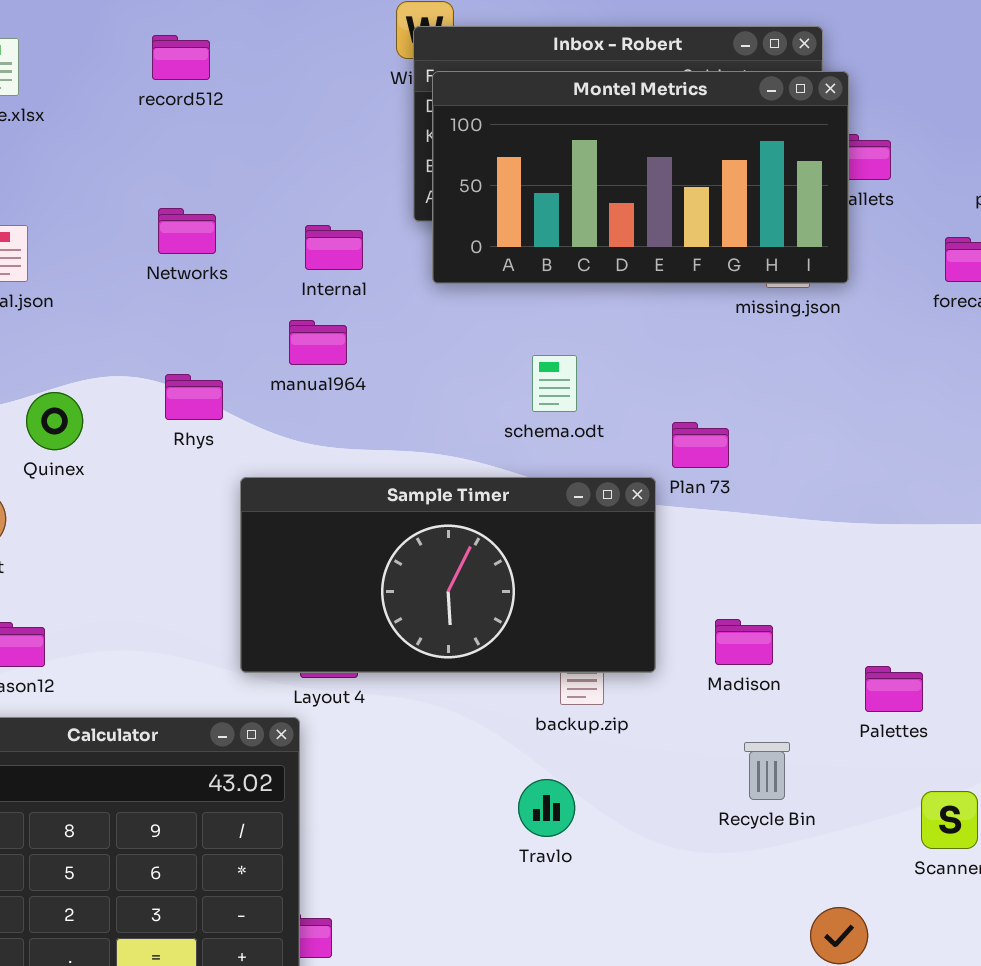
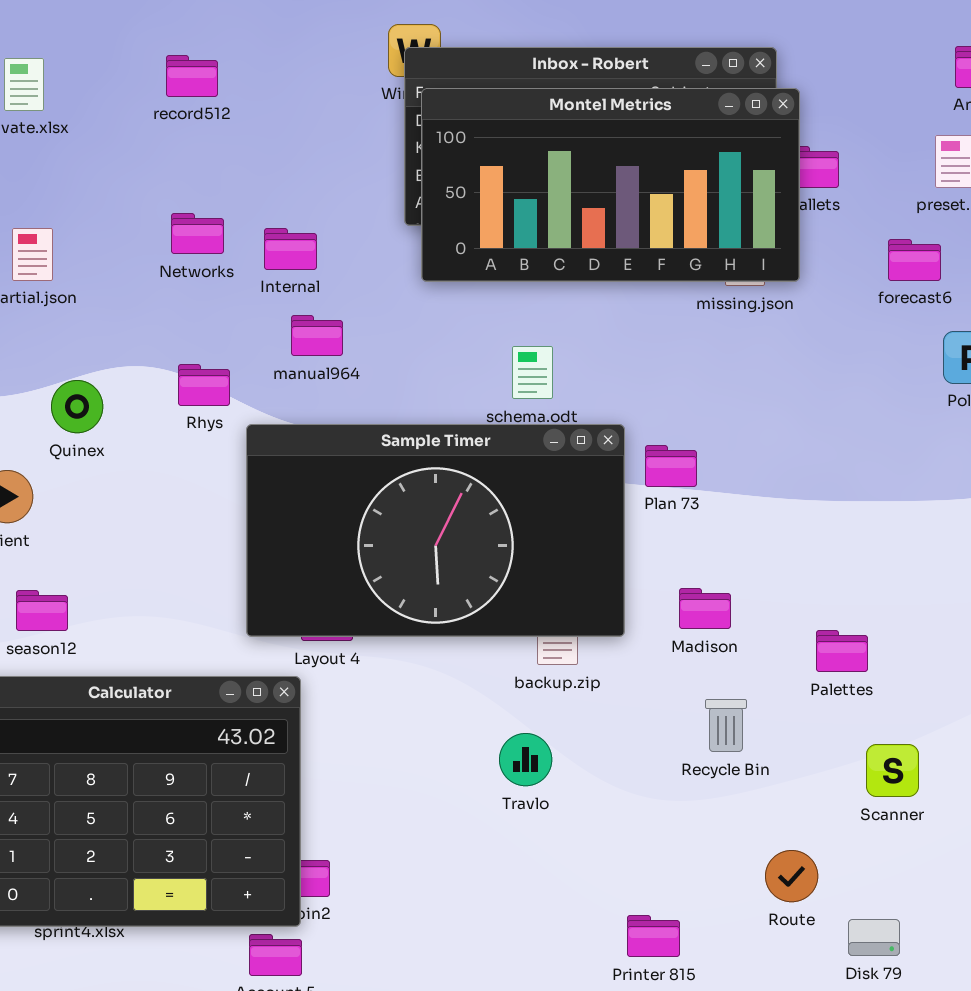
Internal: [305,225,363,270] -> [264,228,317,270], moved
Plan 73: [672,422,729,468] -> [645,445,697,487], moved
Sample Timer: [240,477,656,673] -> [246,424,625,637], resized

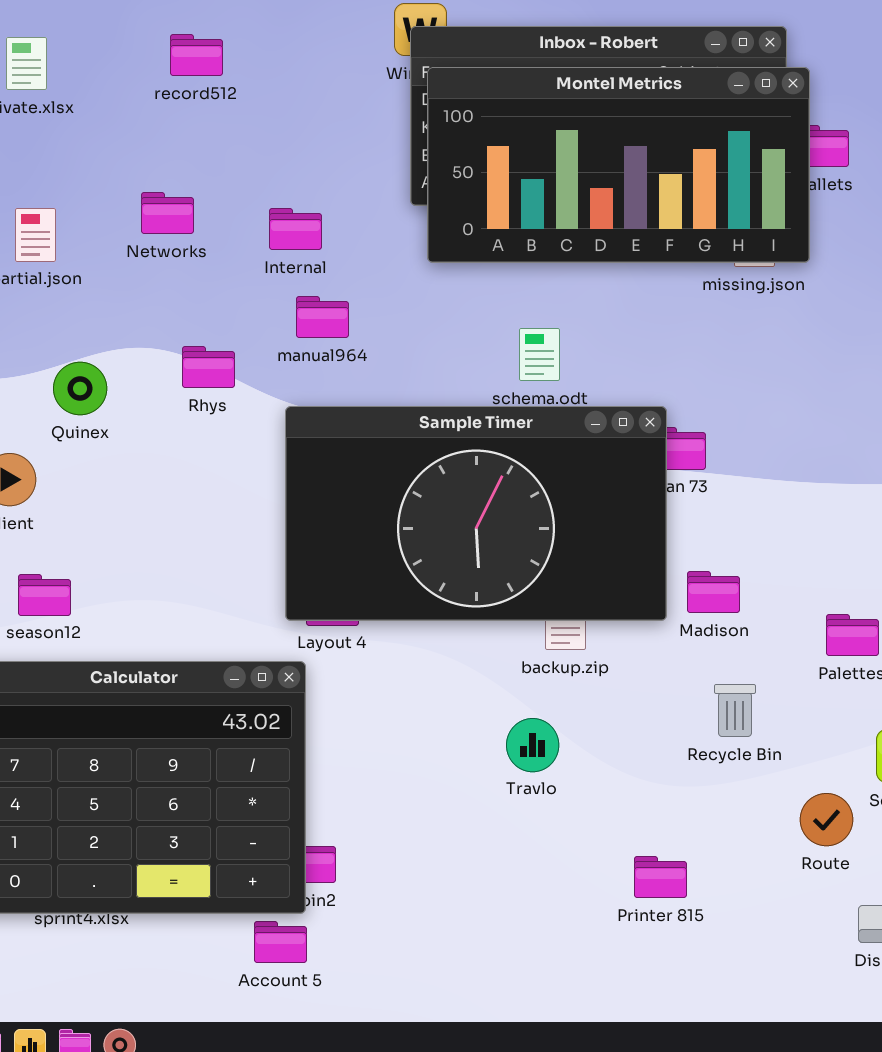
Networks: [171,213,224,254] -> [141,192,194,234], moved
Sample Timer: [246,424,625,637] -> [285,406,667,621], moved
Route: [765,850,818,902] -> [800,793,853,846], moved
Printer 815: [627,915,680,957] -> [634,856,687,898], moved

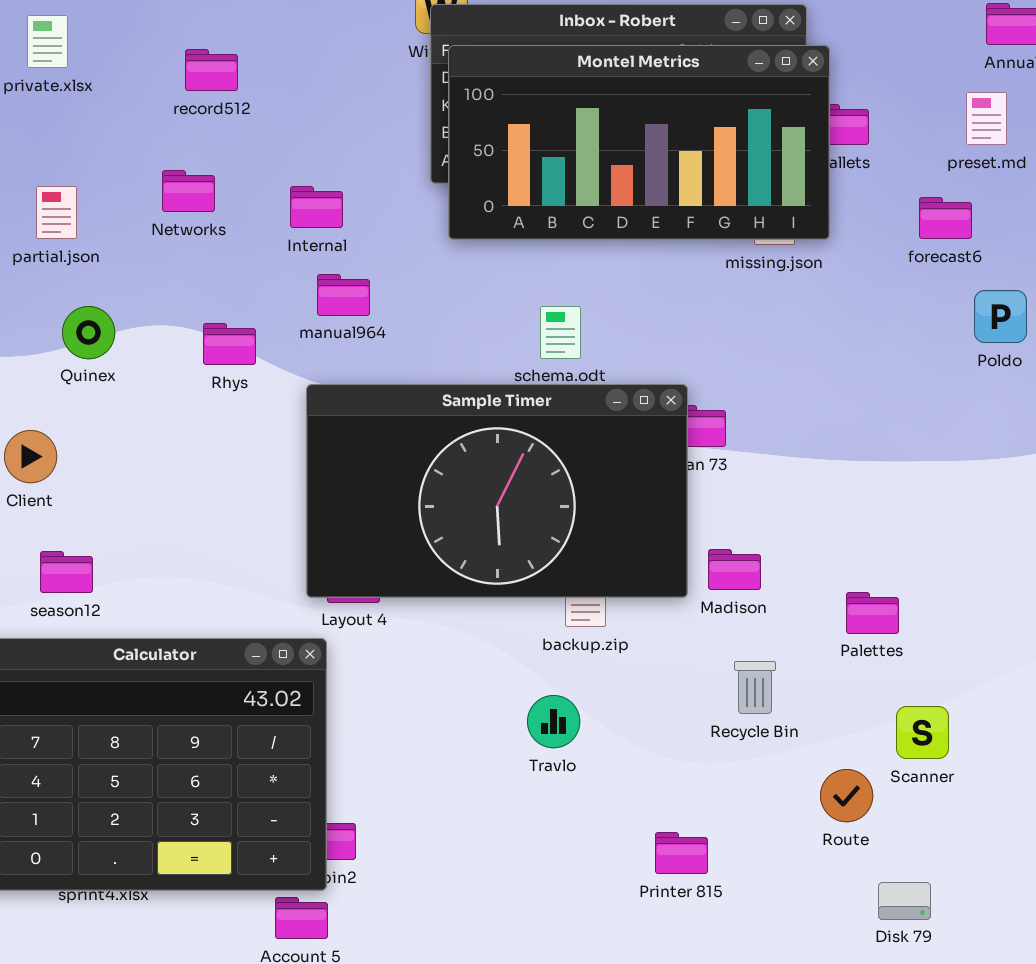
record512: [170,34,223,76] -> [185,49,238,91], moved
Quinex: [53,362,107,415] -> [62,306,115,359], moved

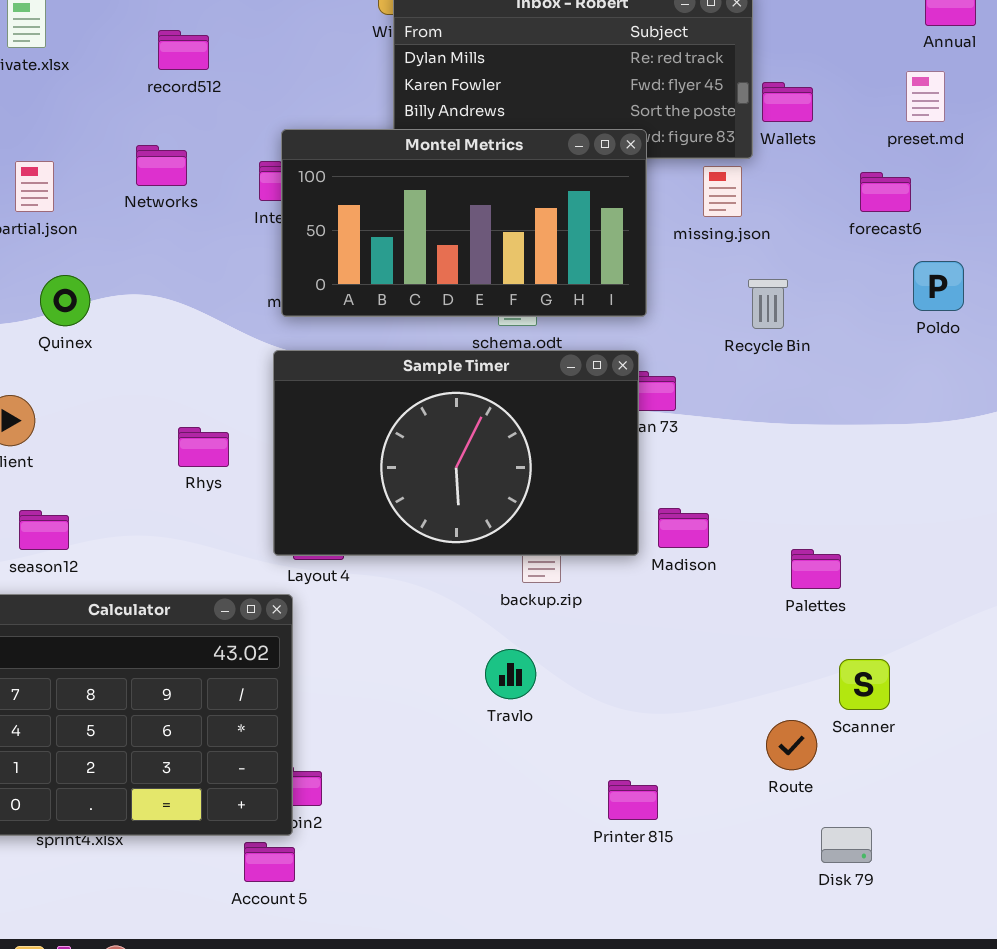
Montel Metrics: [448,45,830,240] -> [281,129,647,317], moved
Rhys: [203,323,256,365] -> [178,427,229,467], moved
Recycle Bin: [734,661,776,714] -> [748,279,788,329], moved

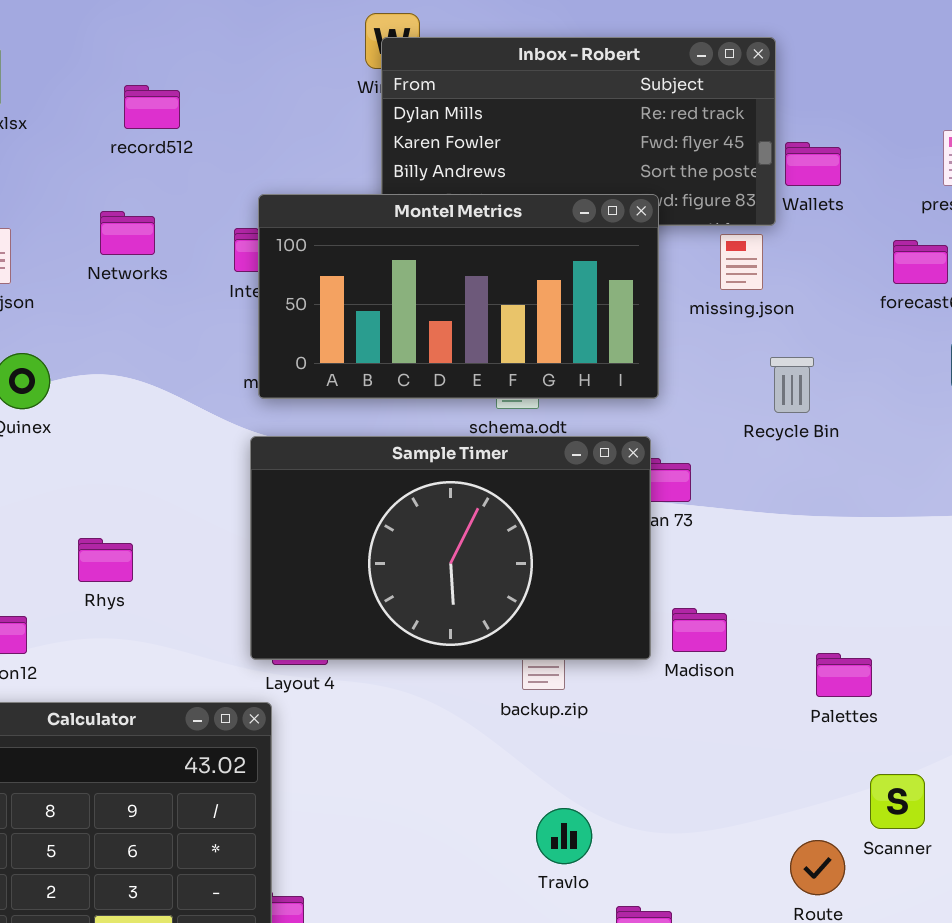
Rhys: [178,427,229,467] -> [78,538,133,582], moved
Travlo: [485,649,536,699] -> [536,808,592,864], moved

